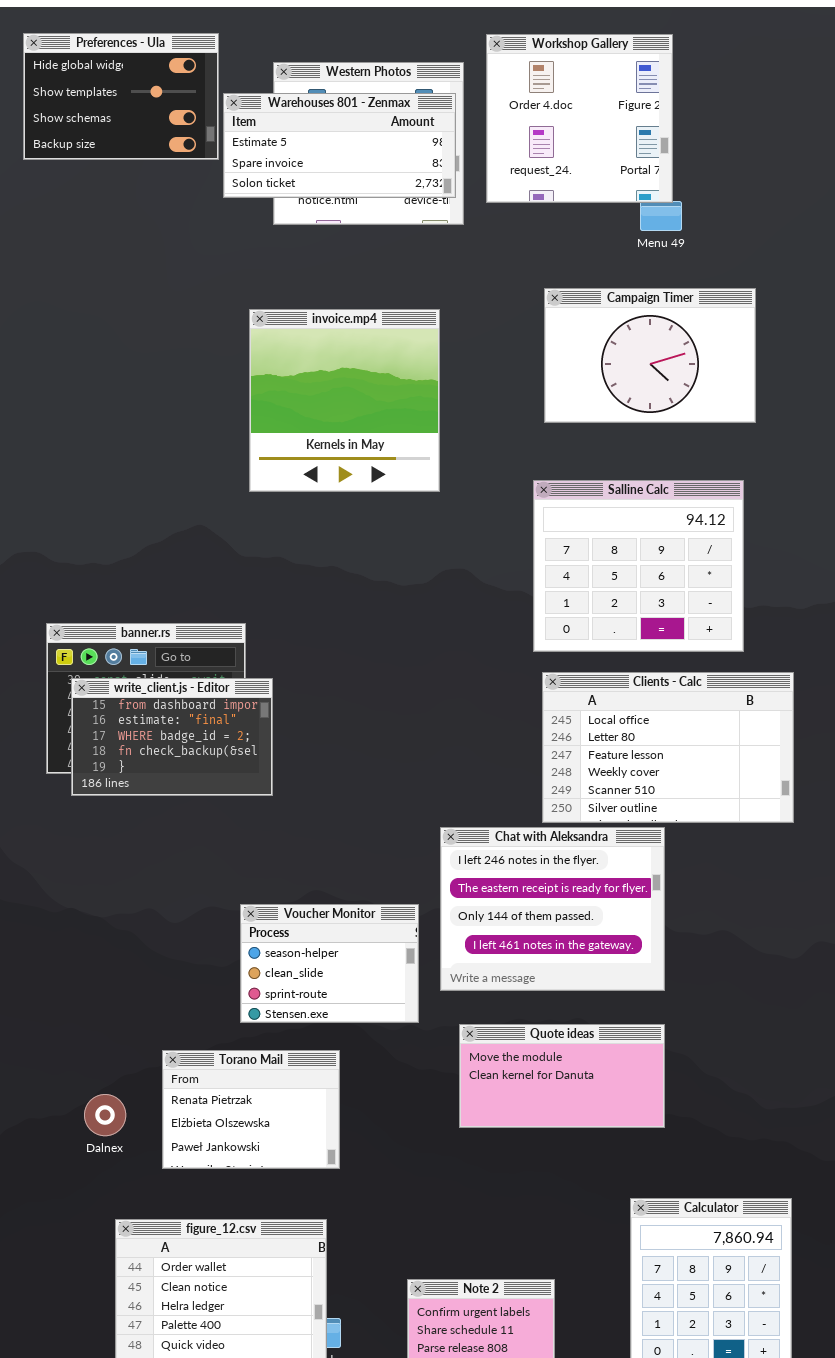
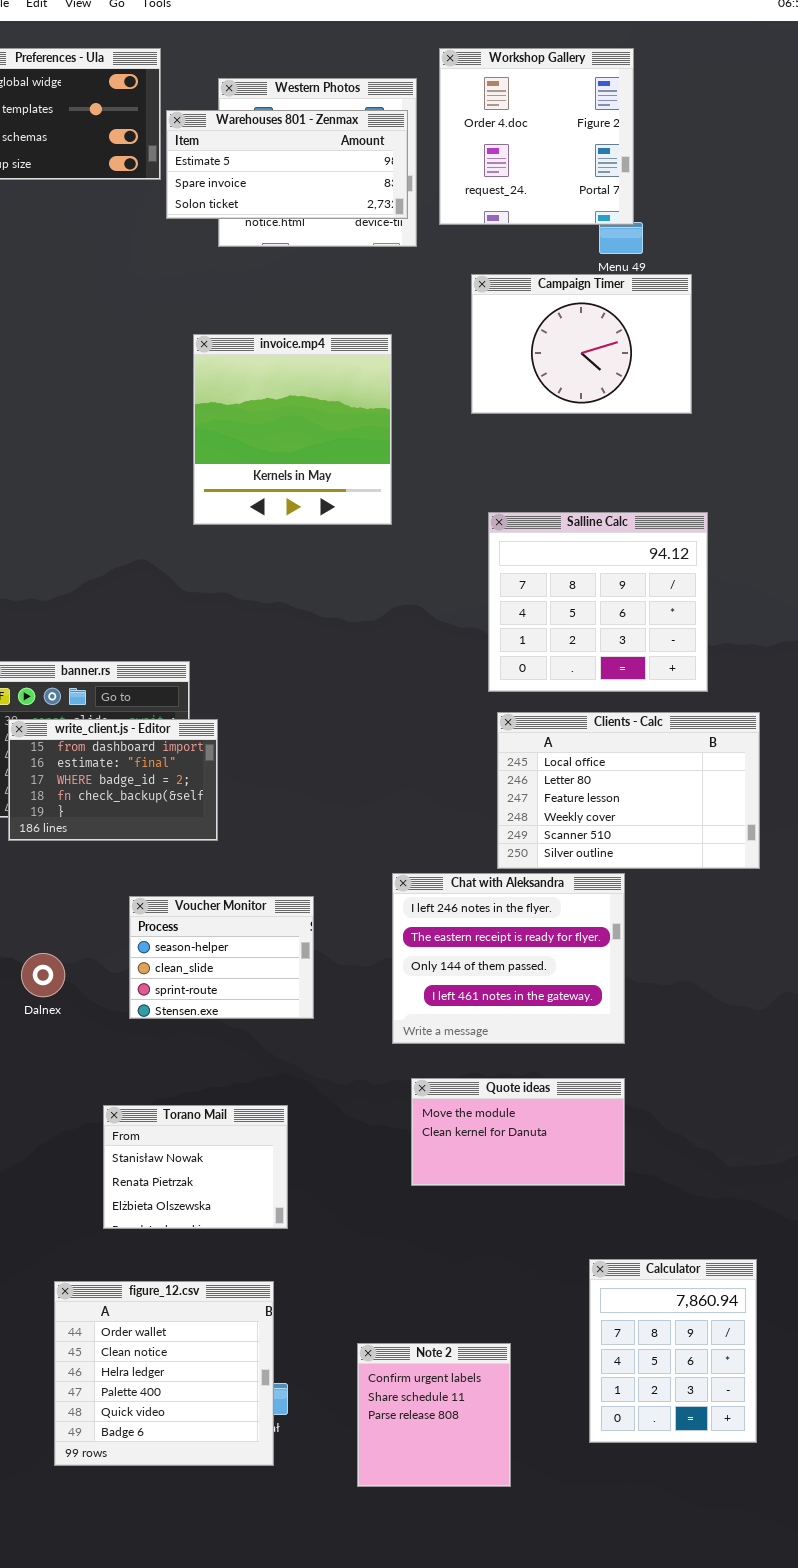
Campaign Timer: [544,288,756,423] -> [471,274,692,414], moved
Voucher Monitor: [240,904,419,1023] -> [129,896,314,1019], moved
Torano Mail: [162,1050,340,1169] -> [103,1105,288,1229], scrolled up 1 row
Dalnex: [84,1094,126,1136] -> [21,953,65,997], moved

